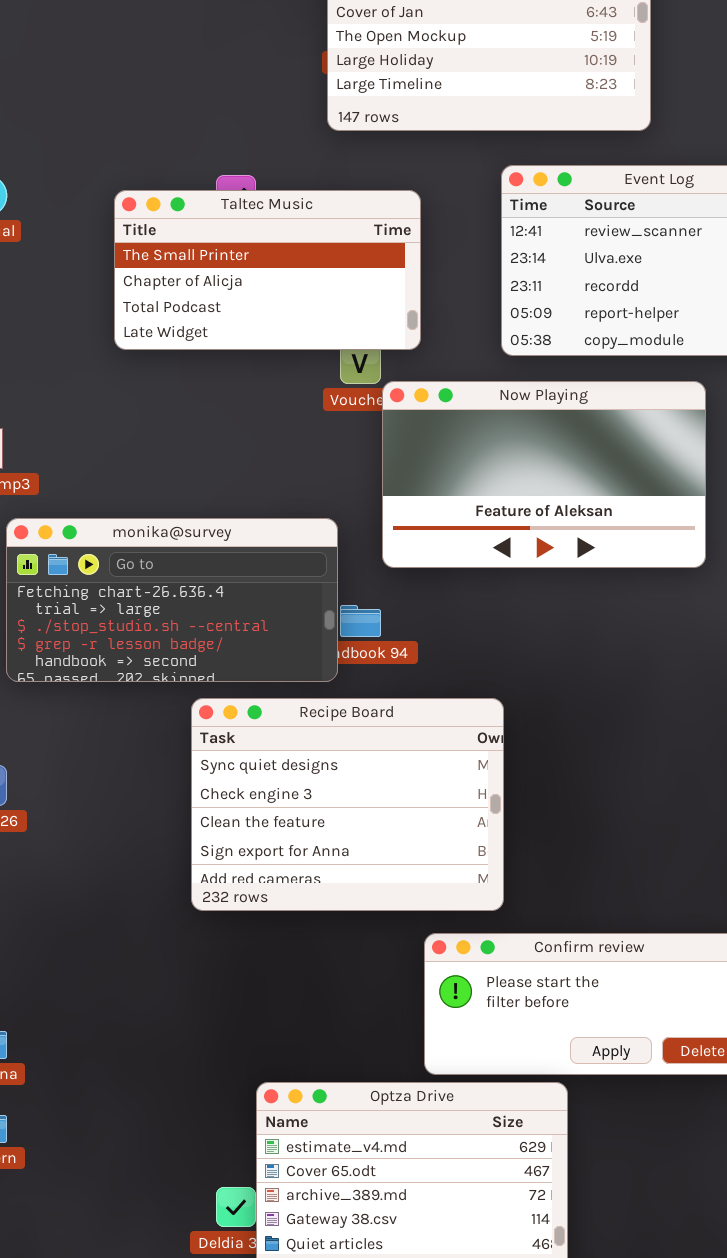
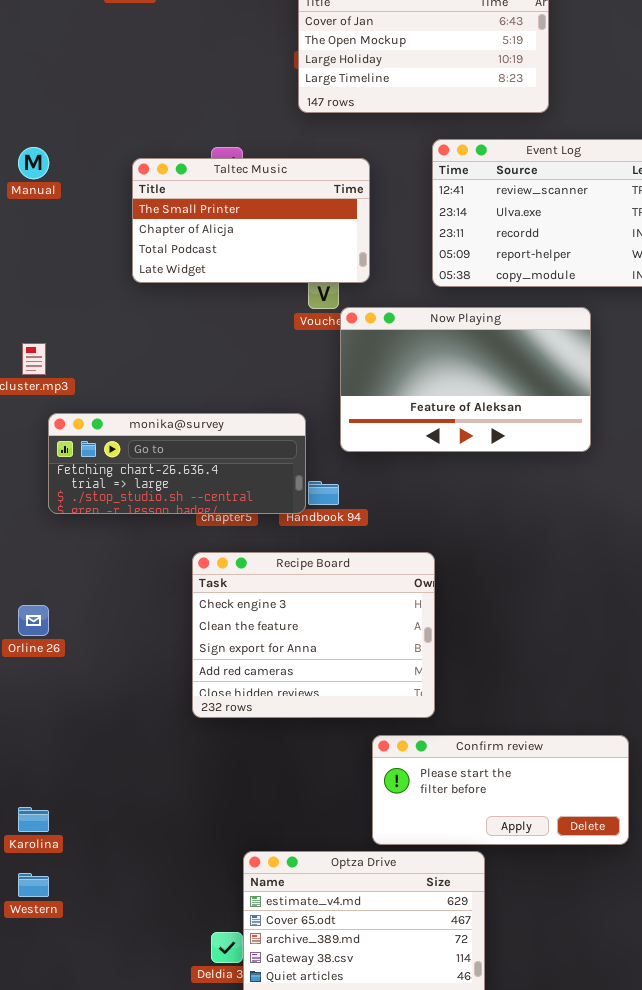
monika@survey: [6,518,338,682] -> [48,413,306,514], resized
Recipe Board: [191,698,504,911] -> [192,552,435,718], scrolled down 1 row

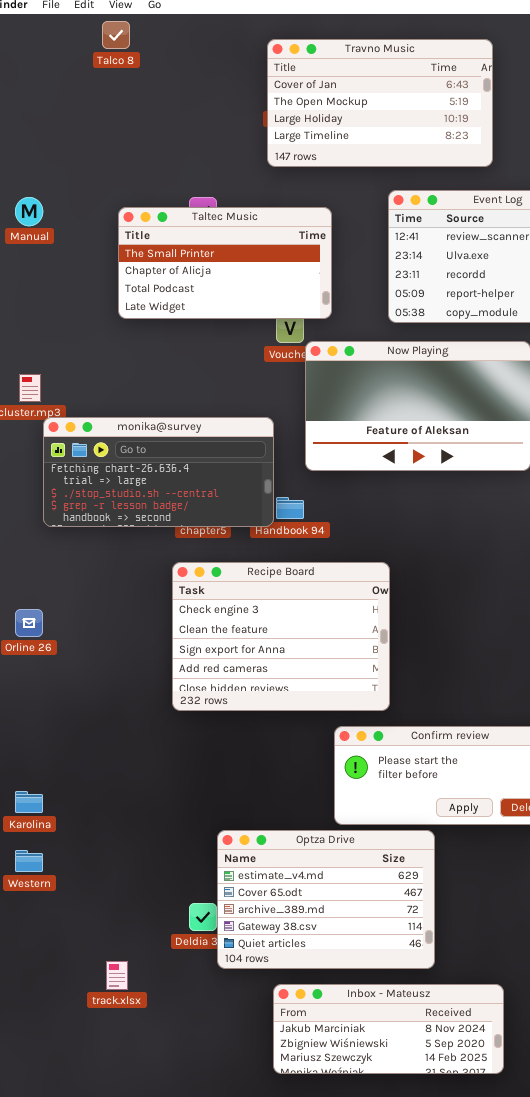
monika@survey: [48,413,306,514] -> [43,417,274,527], resized

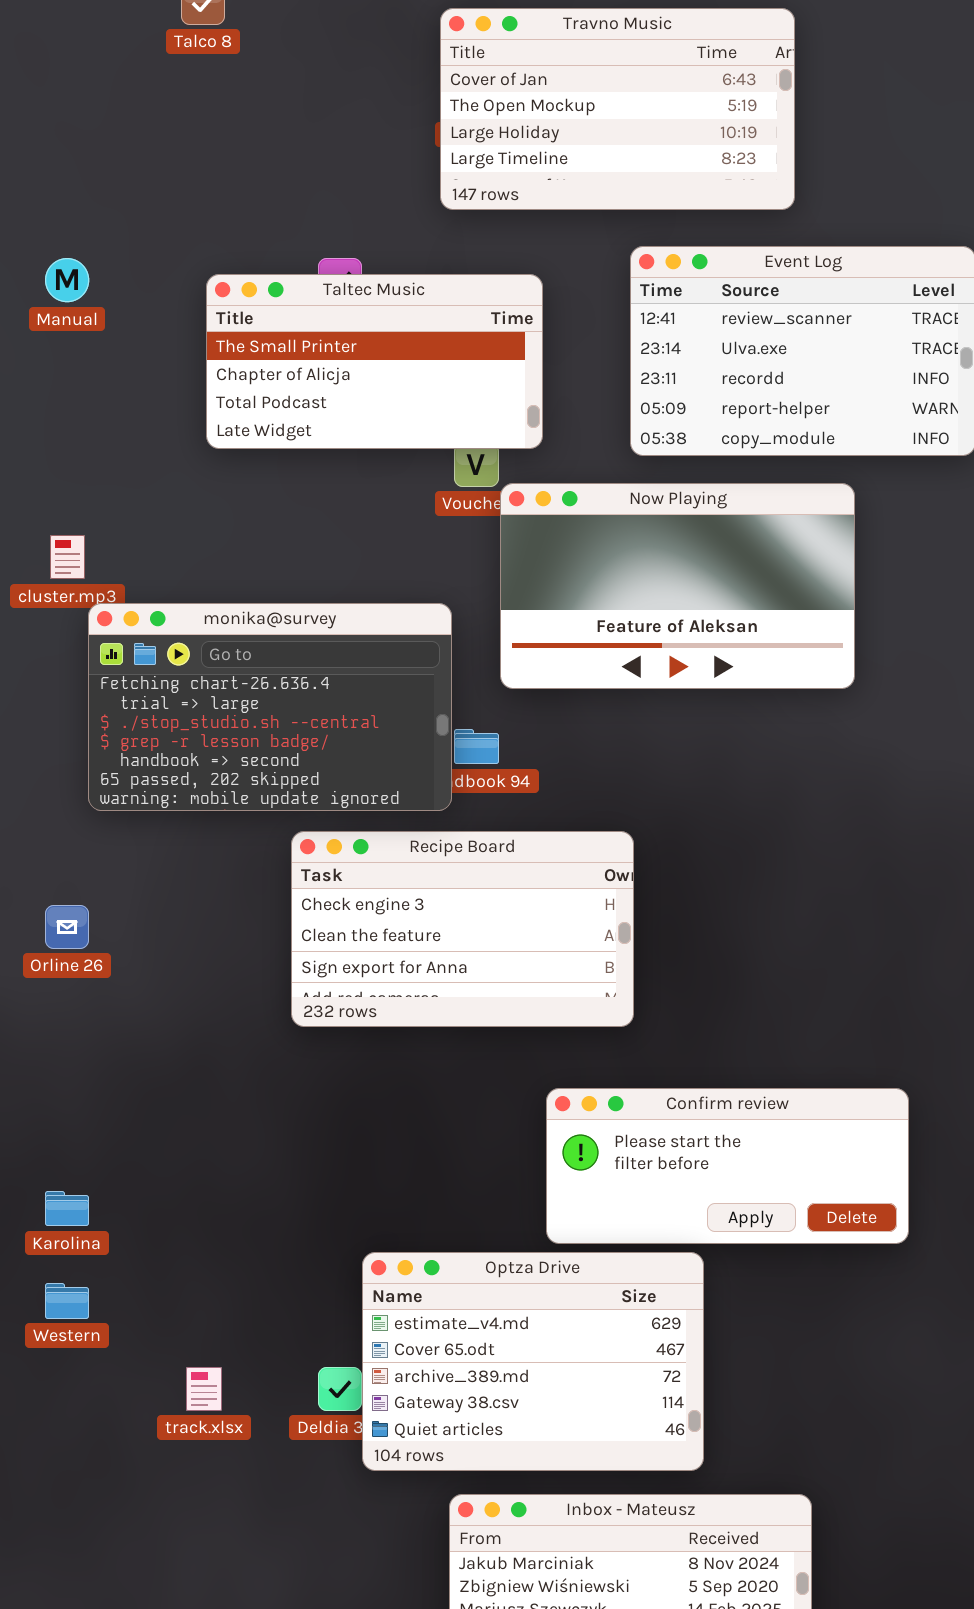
monika@survey: [43,417,274,527] -> [88,603,452,811], resized
Recipe Board: [172,562,390,711] -> [291,831,634,1027], resized
track.xlsx: [106,961,128,990] -> [186,1367,222,1411], moved

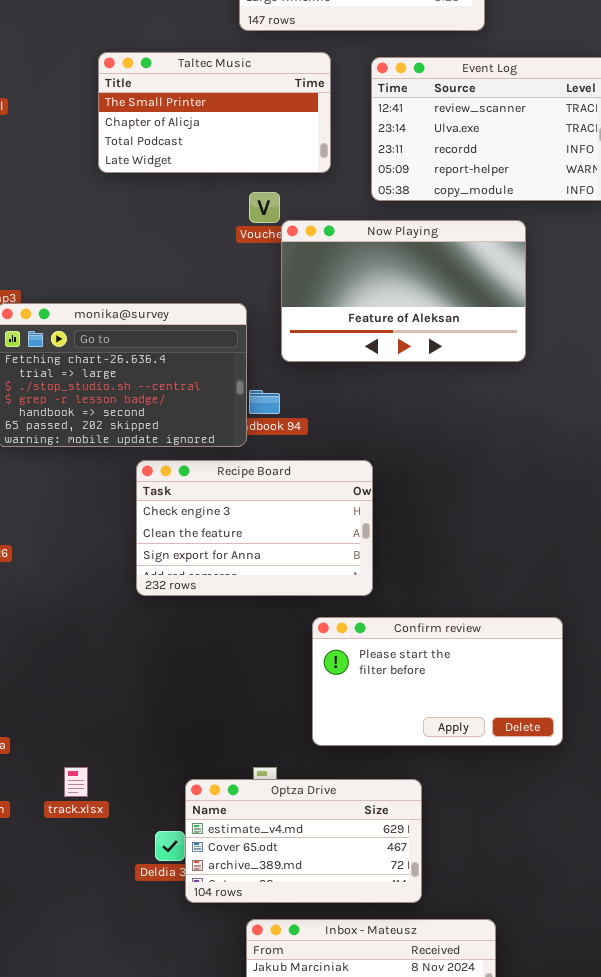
Taltec Music: [206,274,543,449] -> [98,52,331,173], moved
Confirm review: [546,1088,909,1244] -> [312,617,563,746], resized
Optza Drive: [362,1252,704,1471] -> [185,779,422,903], resized
track.xlsx: [186,1367,222,1411] -> [64,767,88,797], moved

